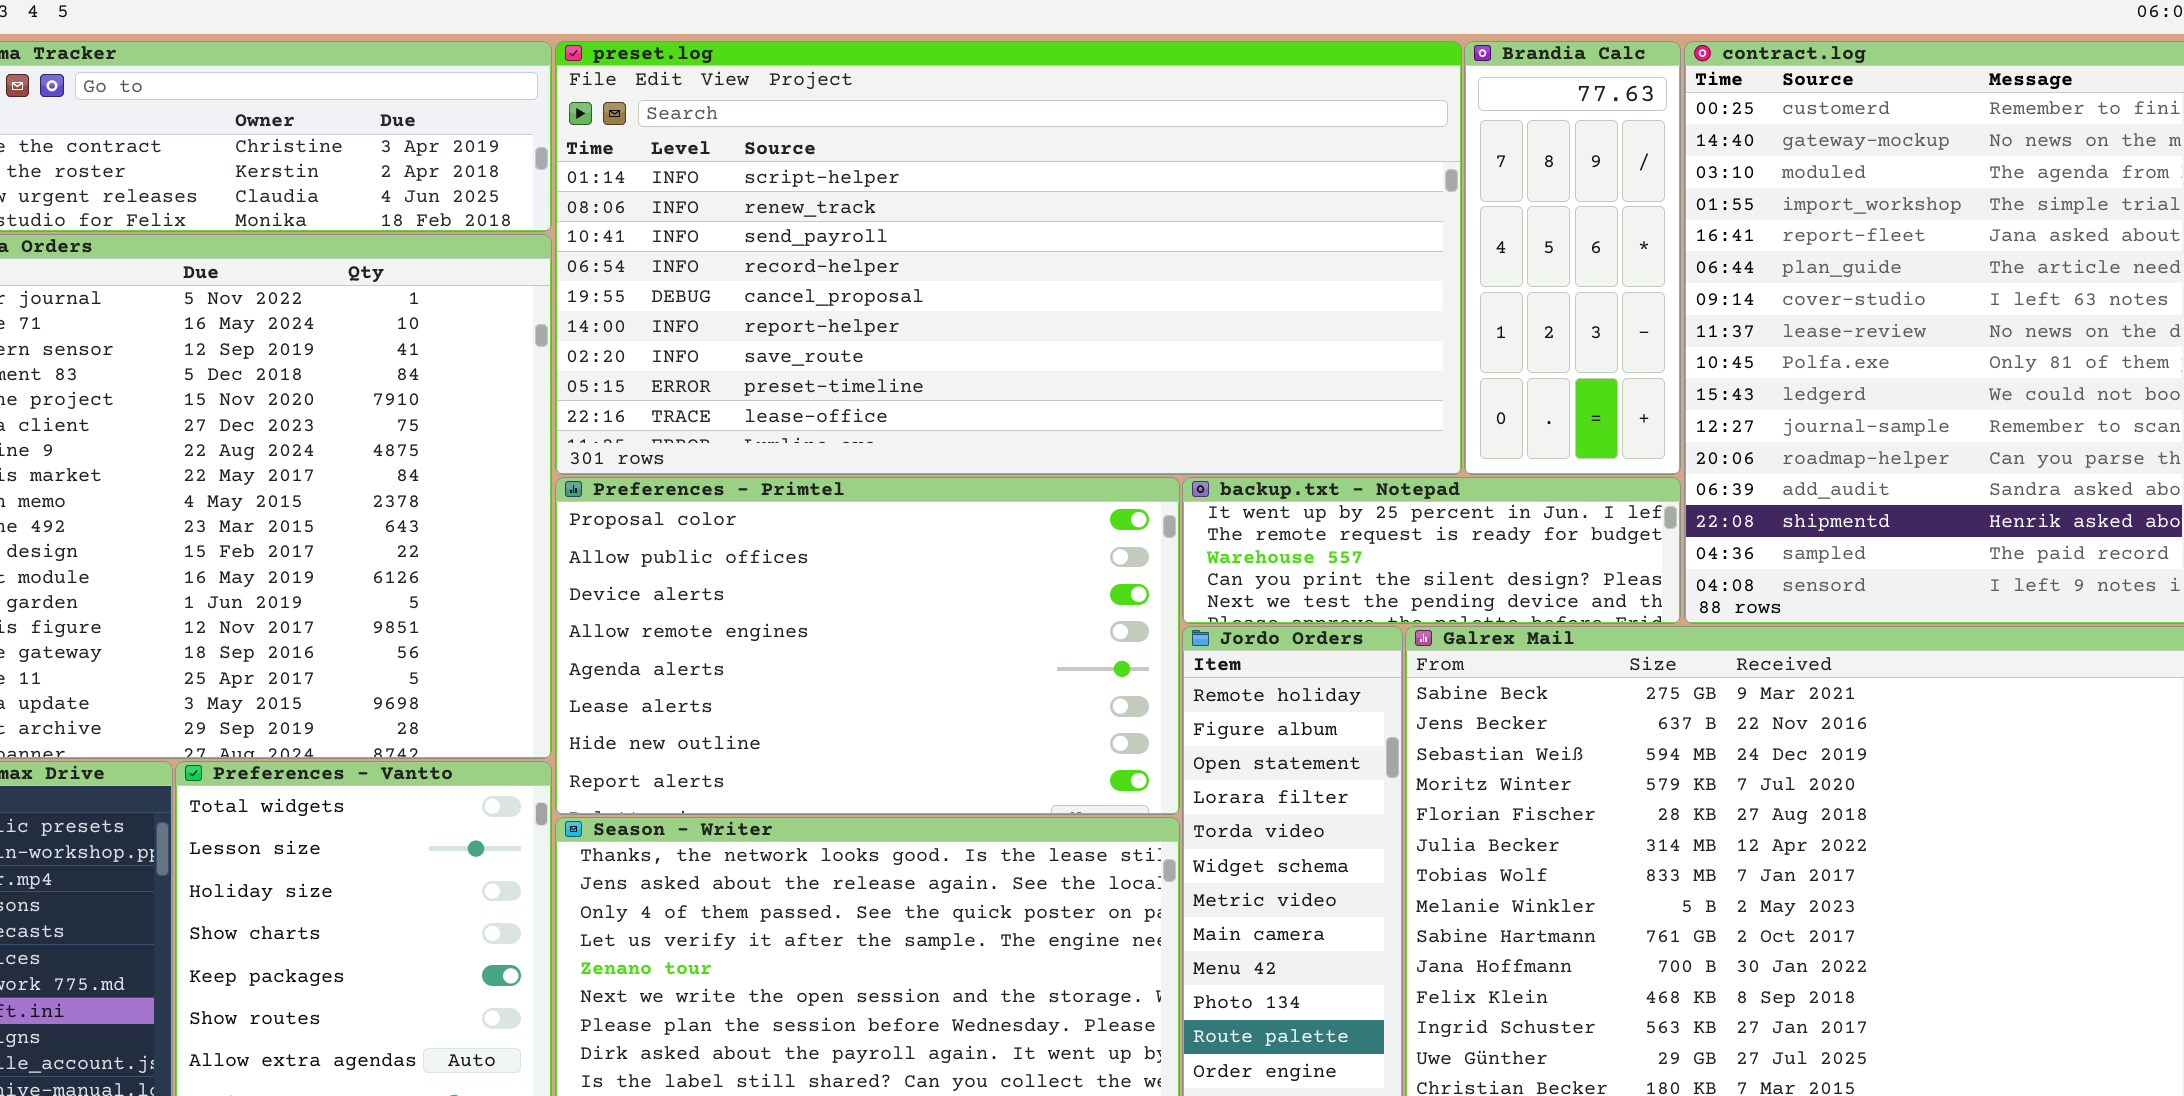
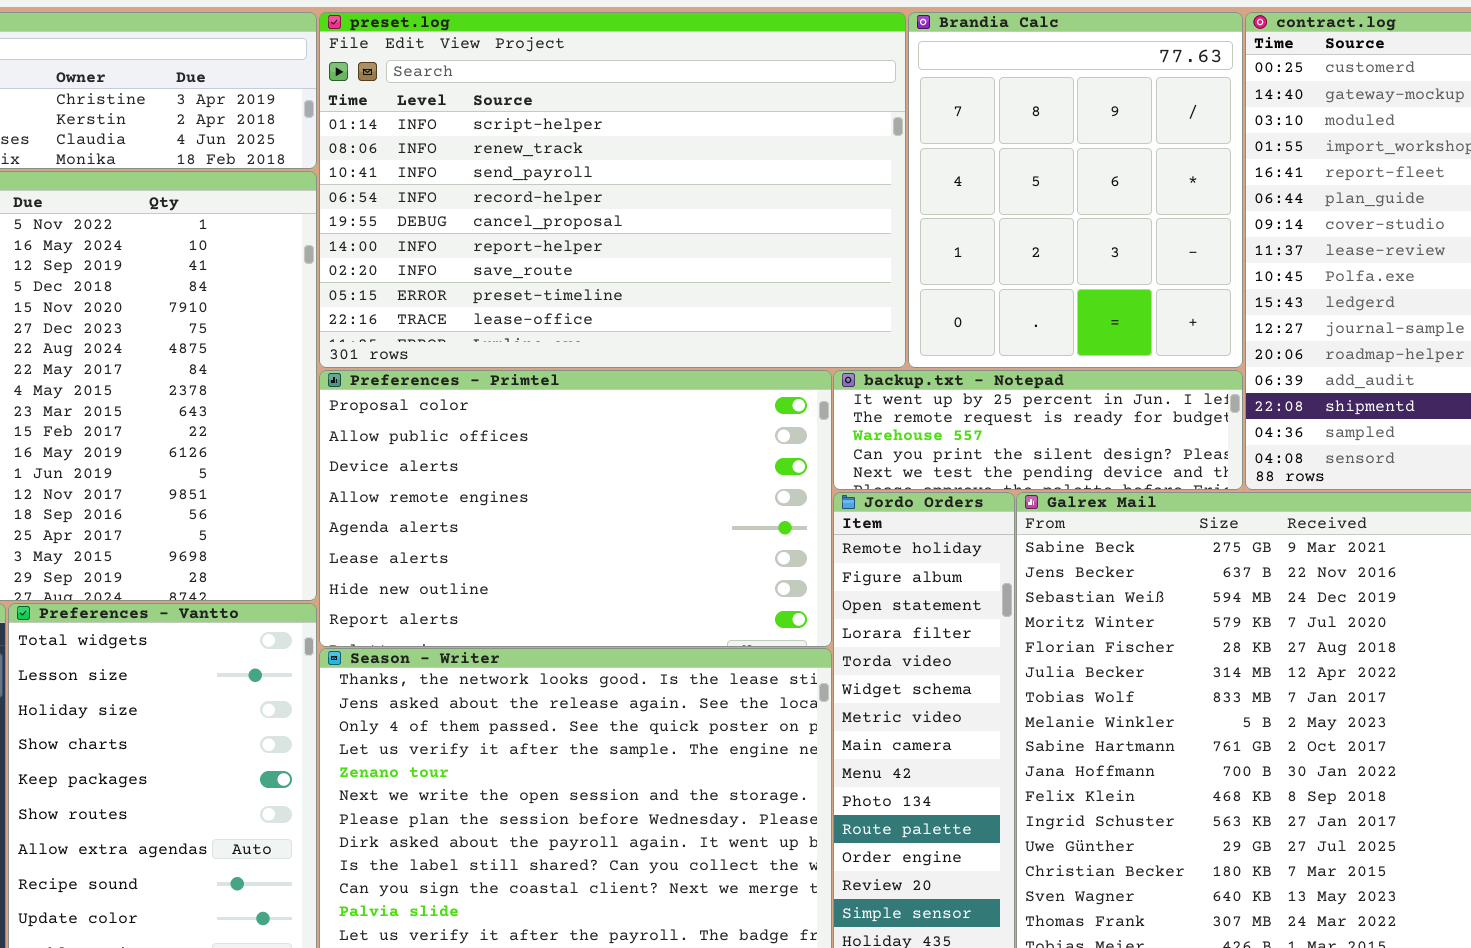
preset.log: [555,41,1462,475] -> [319,12,906,368], resized
Brandia Calc: [1464,41,1681,475] -> [908,12,1243,368], resized

